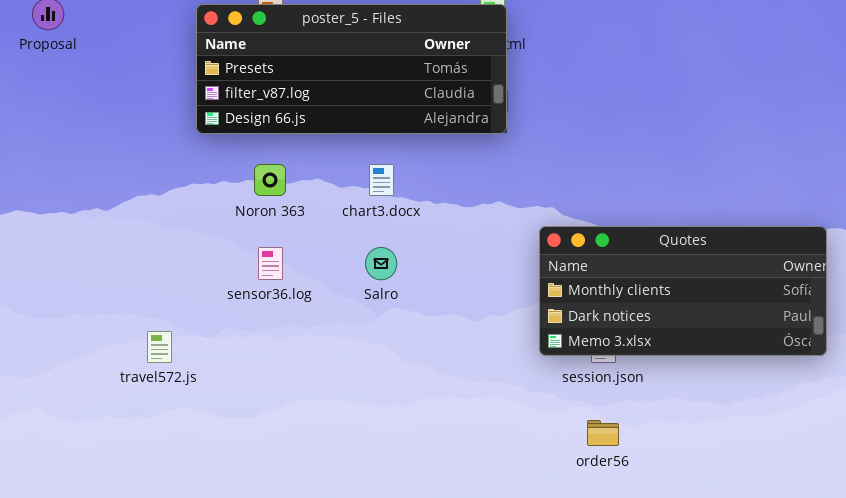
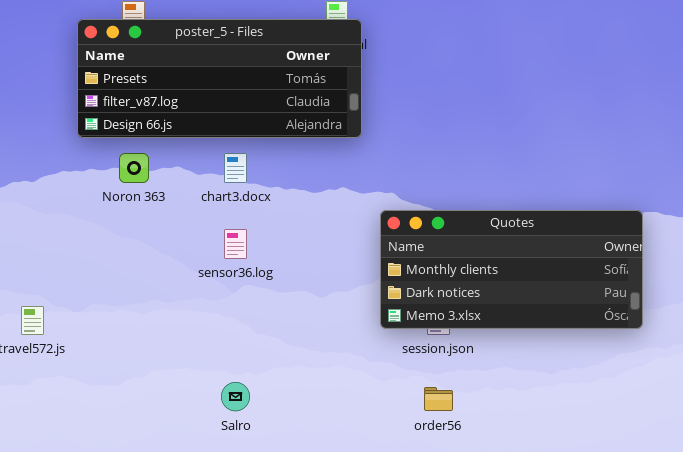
poster_5 - Files: [196,4,507,134] -> [77,19,362,138], moved
sensor36.log: [258,247,283,280] -> [224,229,247,259], moved
Salro: [365,247,397,280] -> [221,382,250,411], moved

